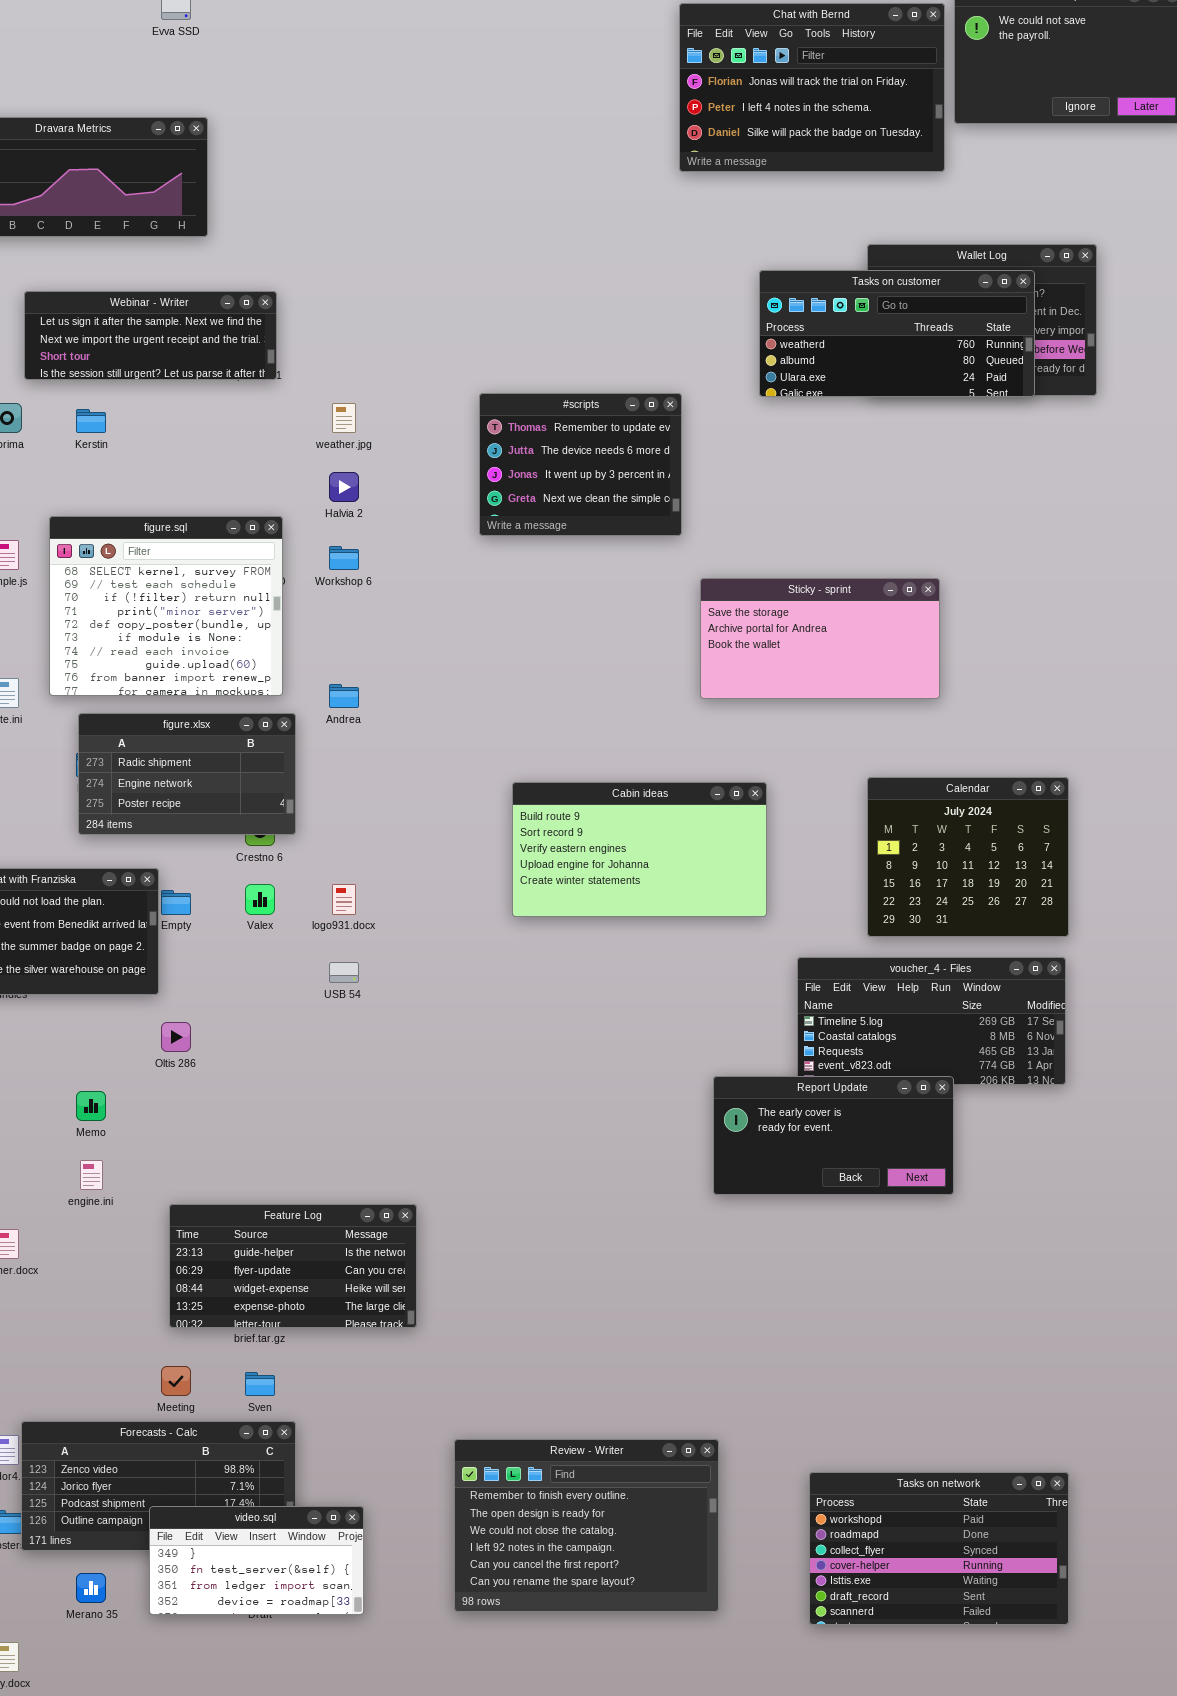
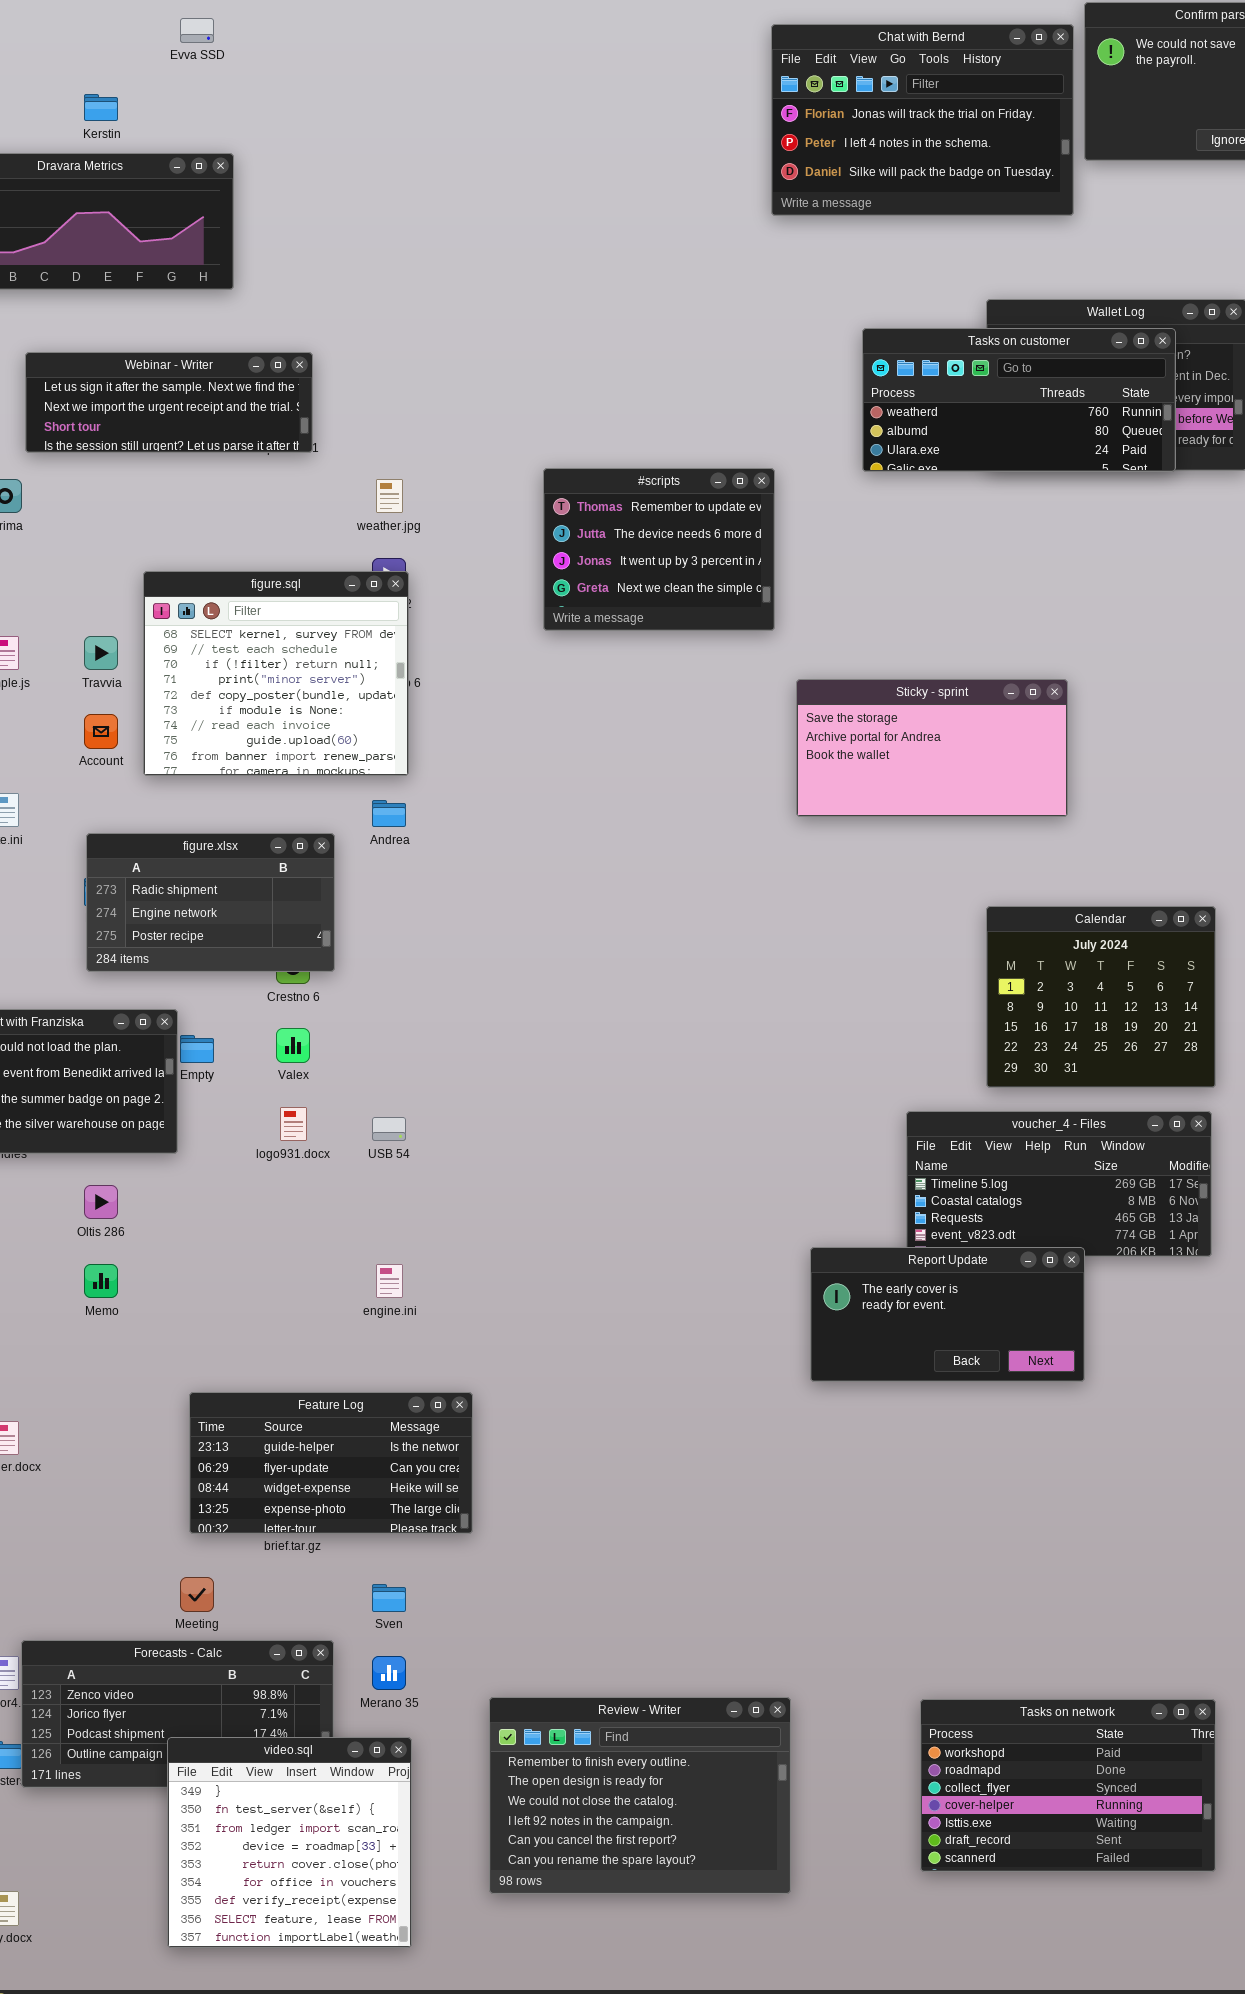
Kerstin: [76,409,106,433] -> [84,94,118,121], moved
figure.sql: [49,516,283,696] -> [143,571,409,776], moved
Cabin ideas: [512,782,767,917] -> none, closed
logo931.docx: [332,884,356,915] -> [280,1107,307,1141], moved
Oltis 286: [161,1022,191,1052] -> [84,1185,118,1219], moved
engine.ini: [80,1160,103,1190] -> [376,1264,403,1298], moved
Sven: [245,1372,275,1396] -> [372,1584,406,1612], moved
Review - Writer: [454,1439,719,1612] -> [489,1697,791,1894], moved
video.sql: [149,1506,364,1615] -> [167,1737,412,1948], resized
Merano 35: [76,1573,106,1603] -> [372,1656,406,1690], moved

